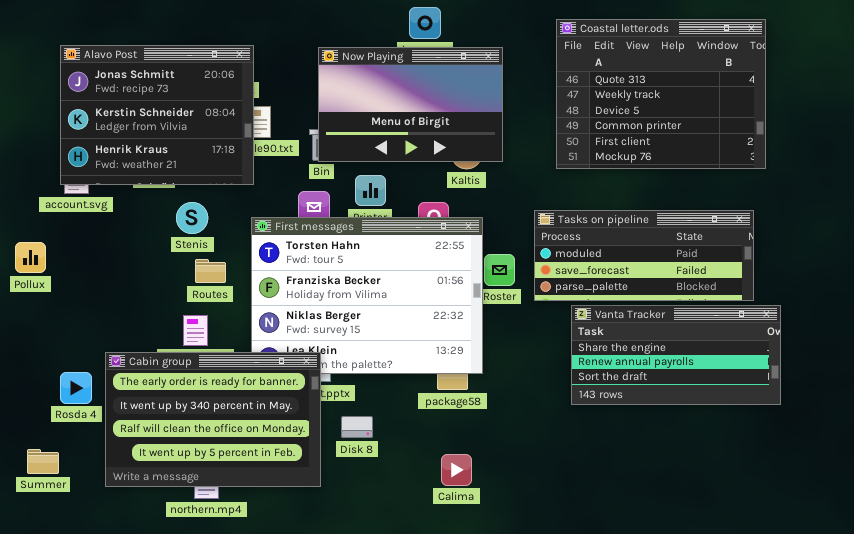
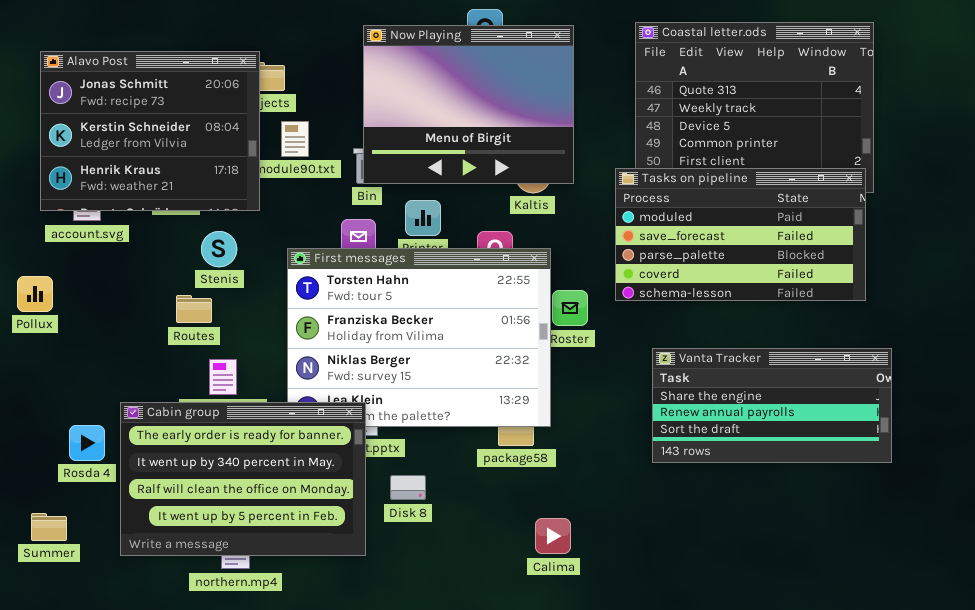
Alavo Post: [60,45,254,185] -> [40,51,260,211], moved
Now Playing: [318,47,503,162] -> [363,25,574,184], resized
Tasks on pipeline: [534,210,754,301] -> [615,168,866,301], moved, resized
Routes: [195,259,226,283] -> [176,295,212,323], moved
Calima: [441,454,472,486] -> [535,518,571,554], moved

